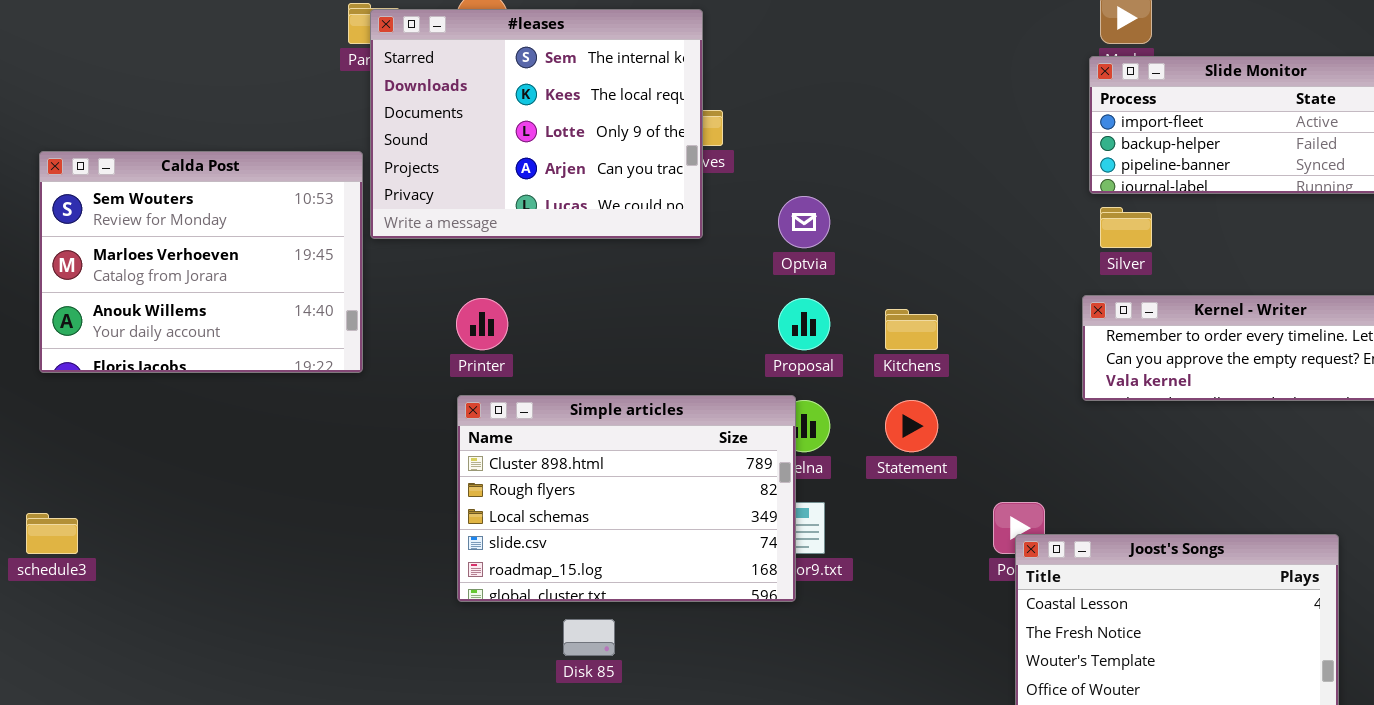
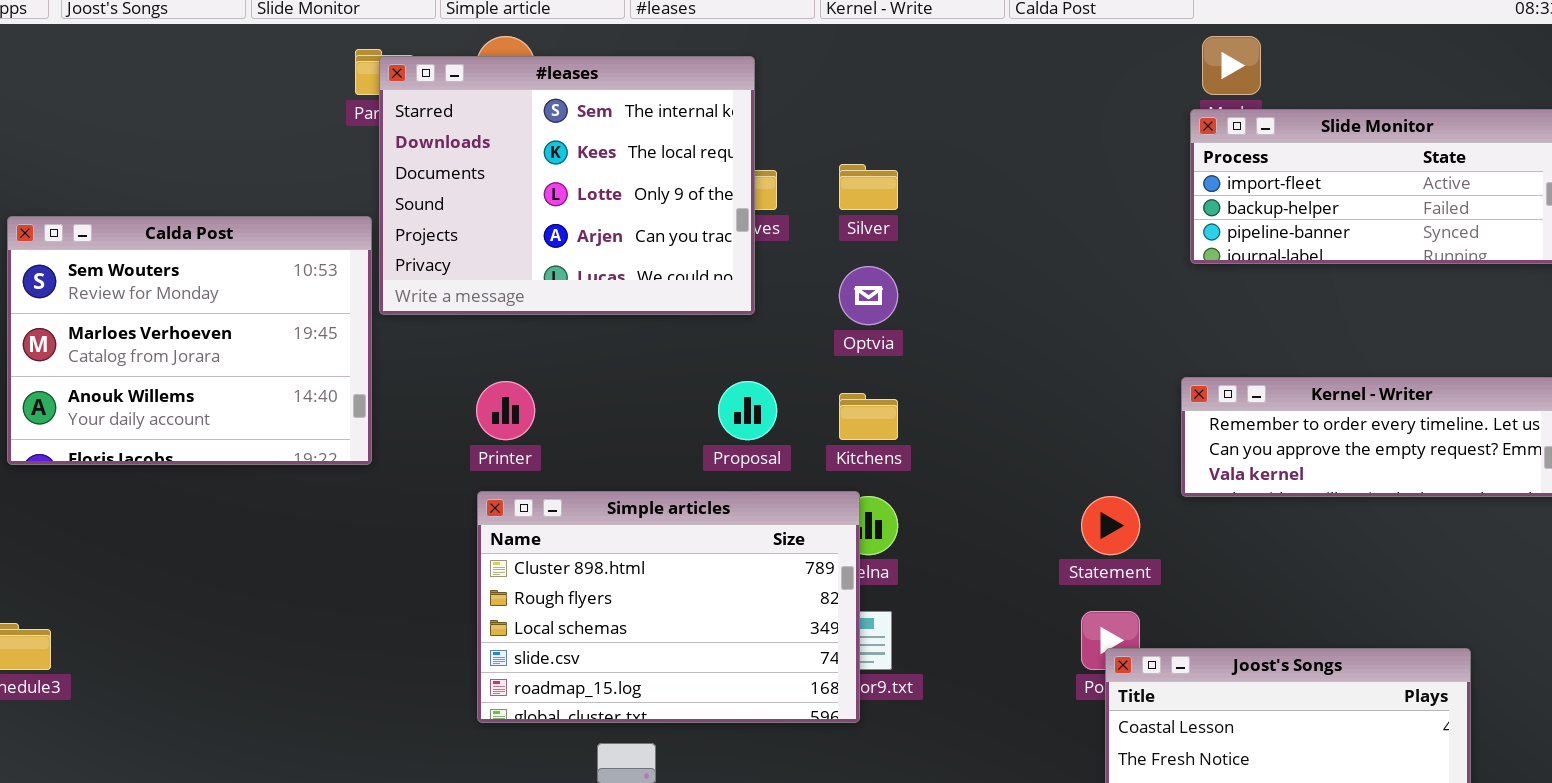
Silver: [1100,207,1152,248] -> [839,164,898,210], moved
Proposal: [778,298,830,350] -> [718,381,777,440], moved
Kitchens: [885,309,938,350] -> [839,393,898,440], moved
Statement: [885,400,938,452] -> [1081,496,1140,555], moved

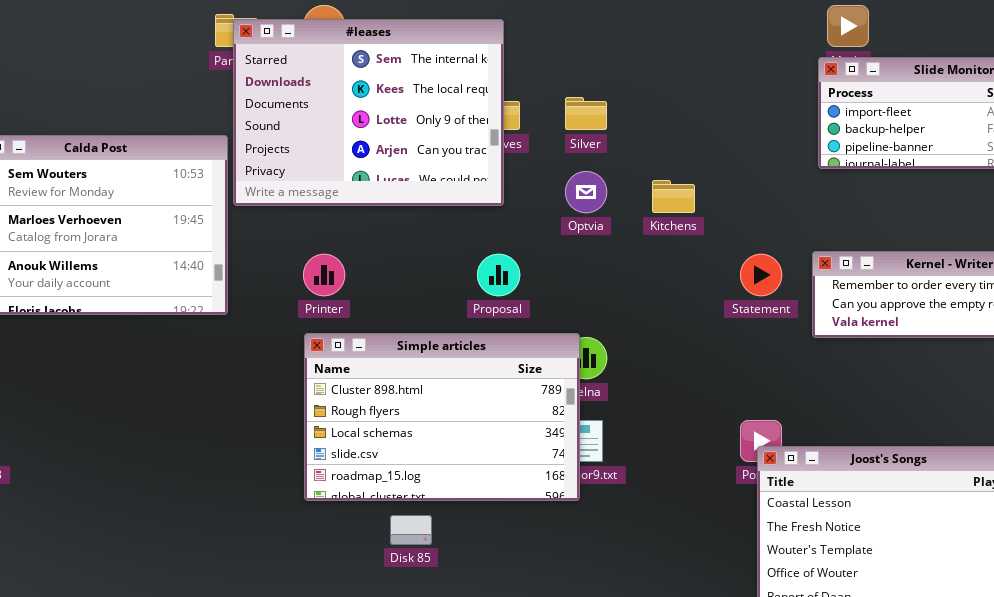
Kitchens: [839,393,898,440] -> [652,180,695,213], moved
Statement: [1081,496,1140,555] -> [740,254,782,296], moved

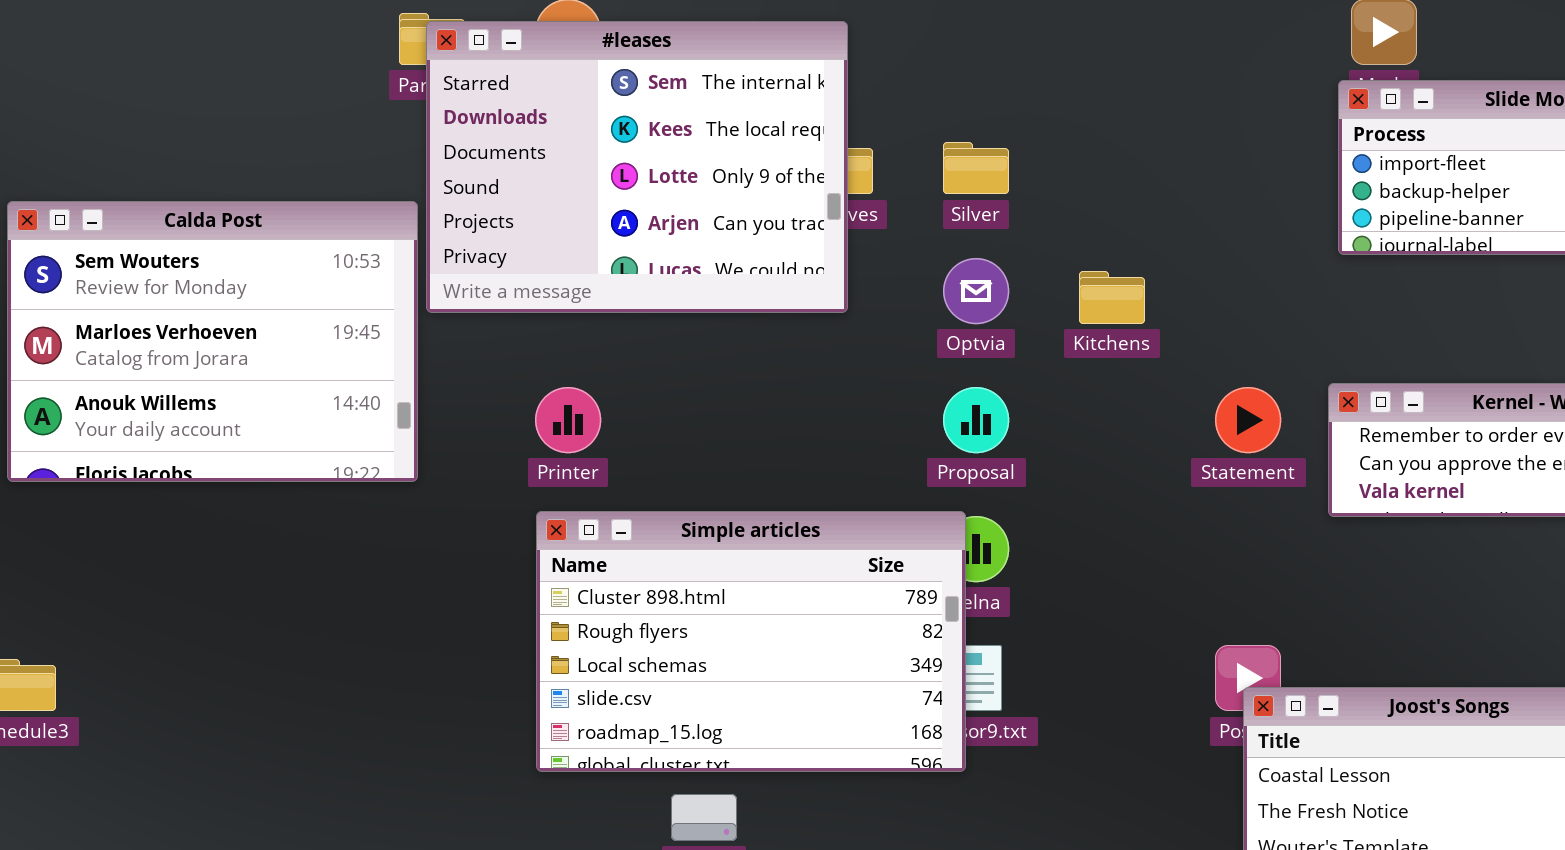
Proposal: [477,254,520,296] -> [943,387,1009,453], moved

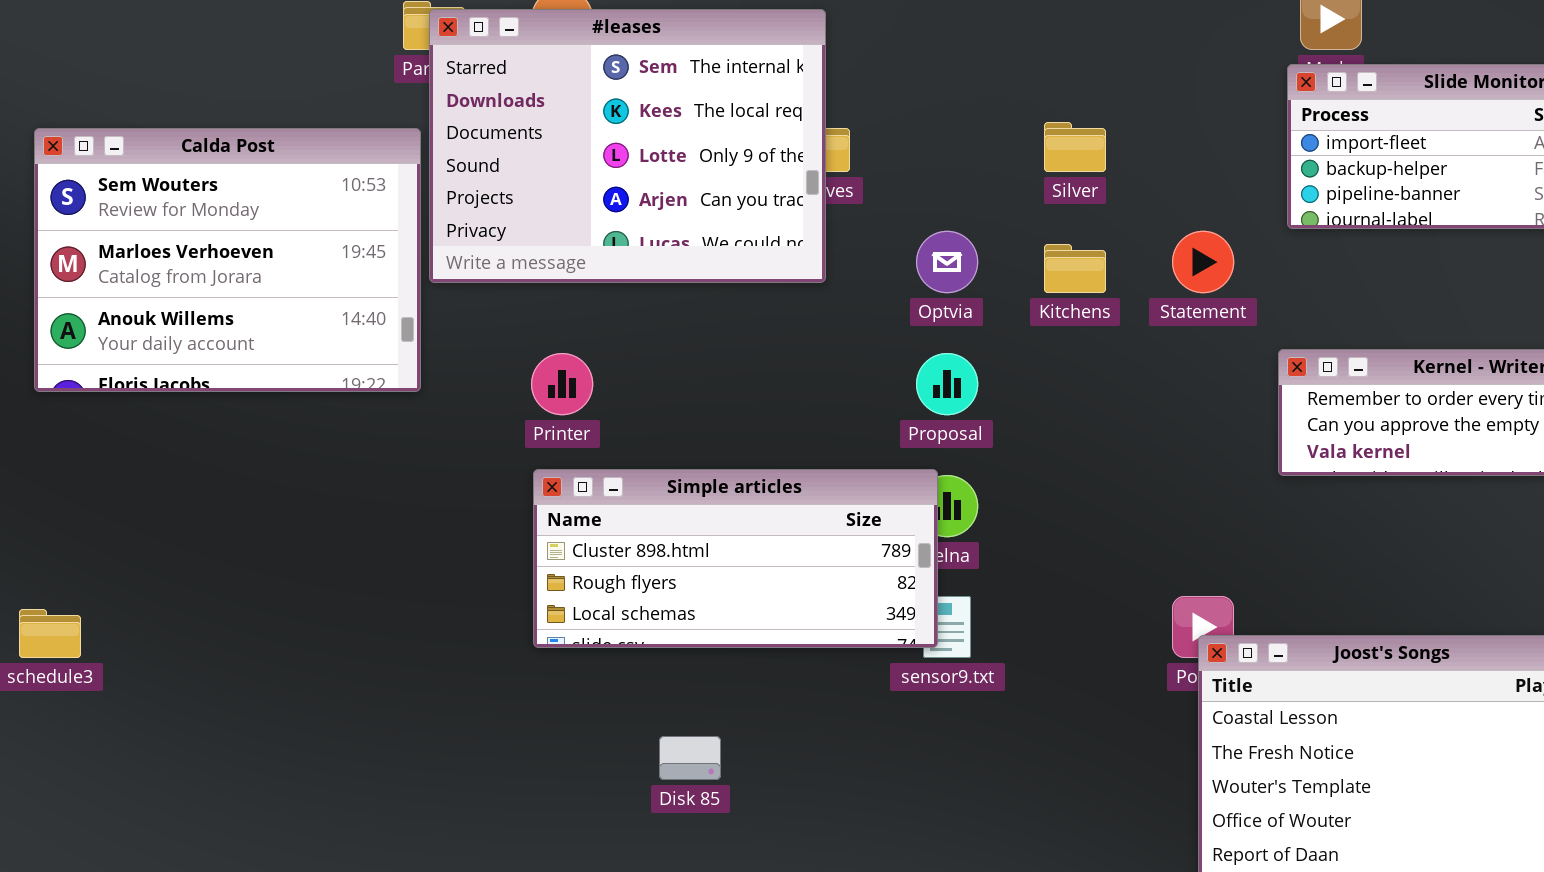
Silver: [943,142,1009,194] -> [1044,122,1106,172], moved
Calda Post: [7,201,418,482] -> [34,128,421,392], moved
Statement: [1215,387,1281,453] -> [1172,231,1234,293], moved
Simple articles: [536,511,966,772] -> [533,469,938,648], resized

